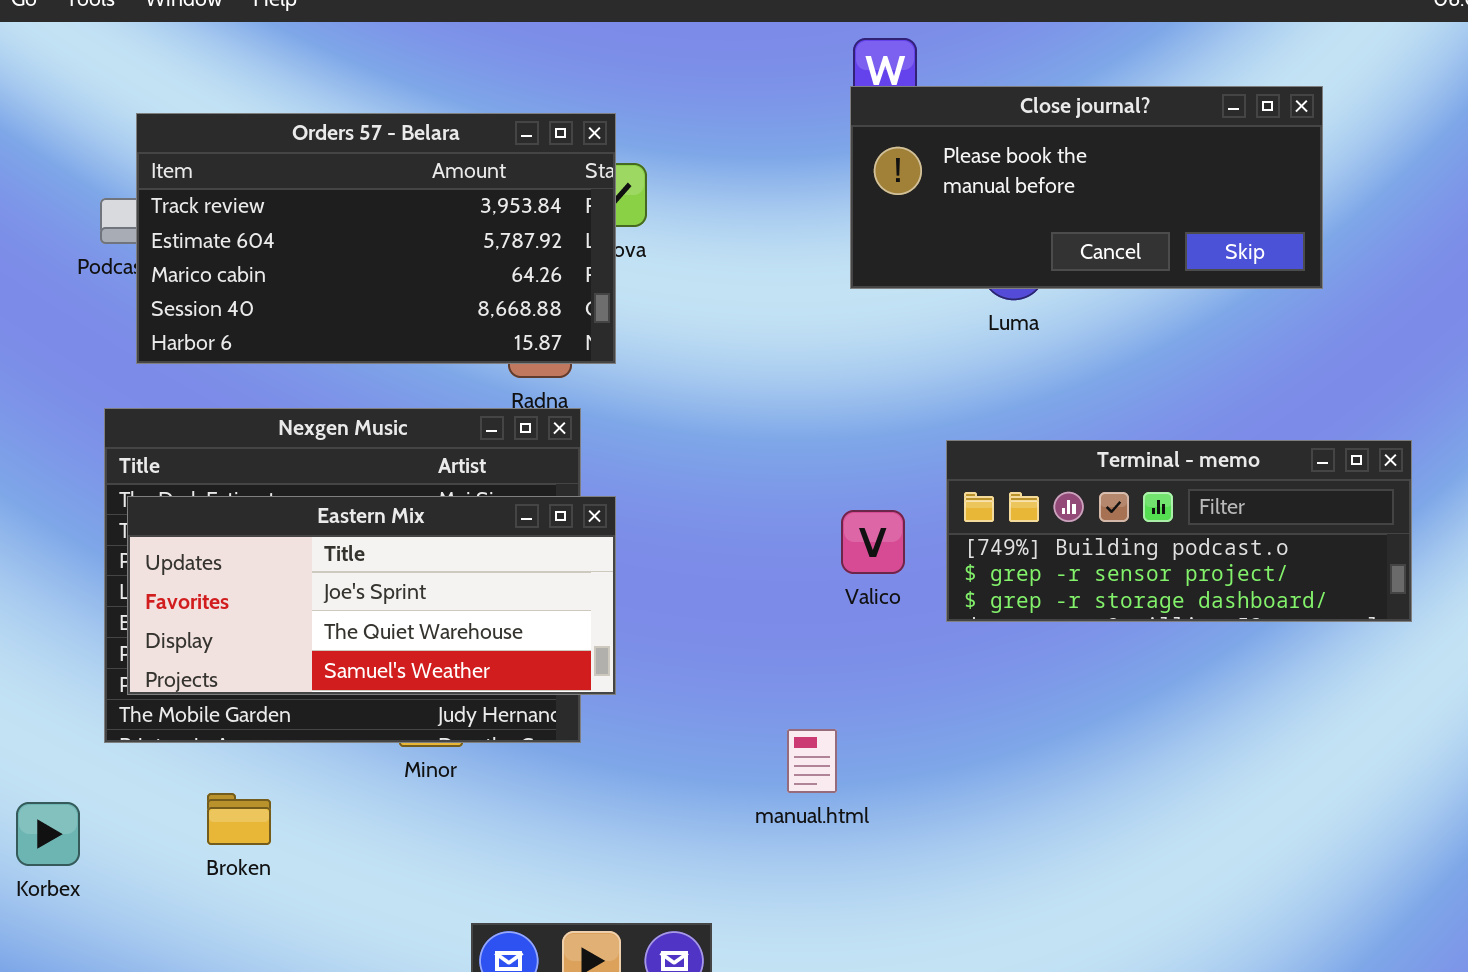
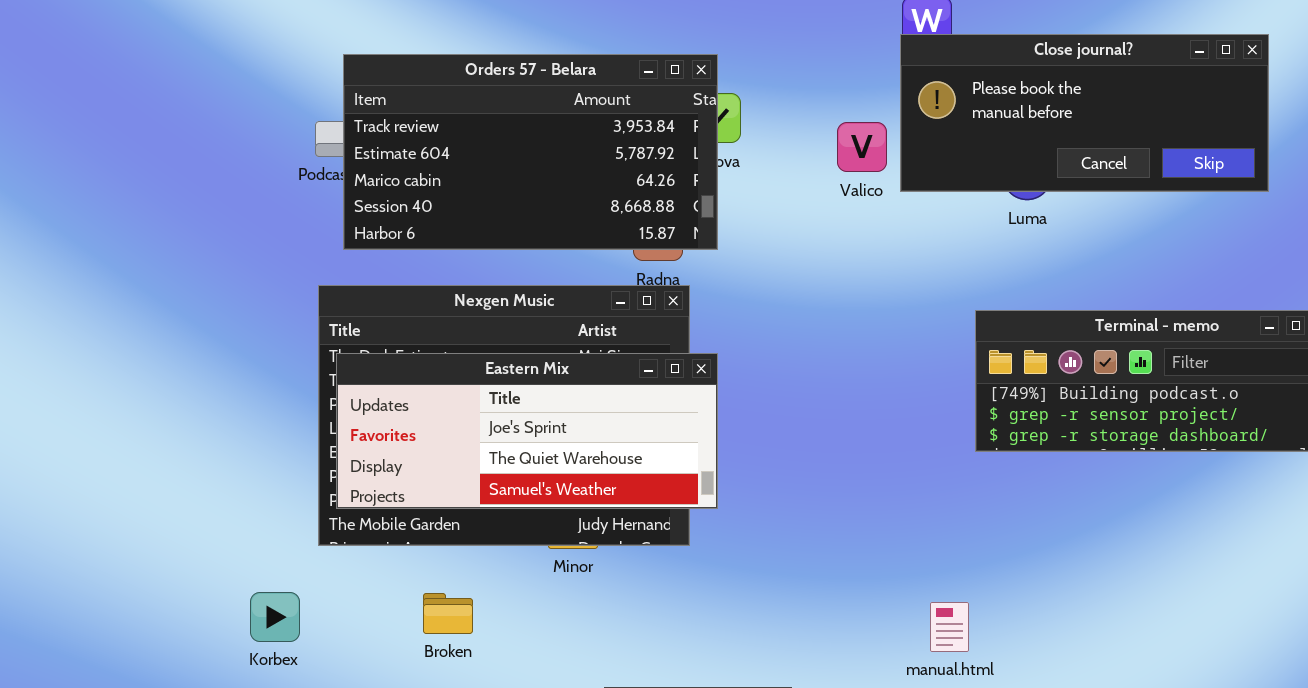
Valico: [841,510,905,574] -> [837,122,887,172], moved
manual.html: [787,729,837,793] -> [930,602,969,652], moved
Broken: [207,793,271,845] -> [423,593,473,634], moved

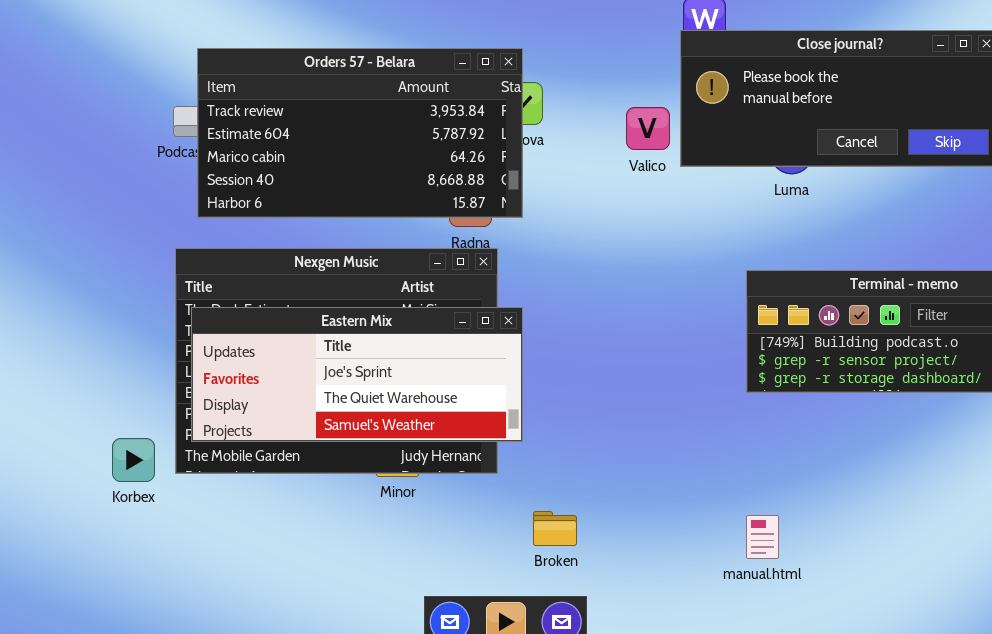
Korbex: [250,592,300,642] -> [112,438,155,482], moved
Broken: [423,593,473,634] -> [533,511,577,546], moved
manual.html: [930,602,969,652] -> [746,515,779,559], moved

